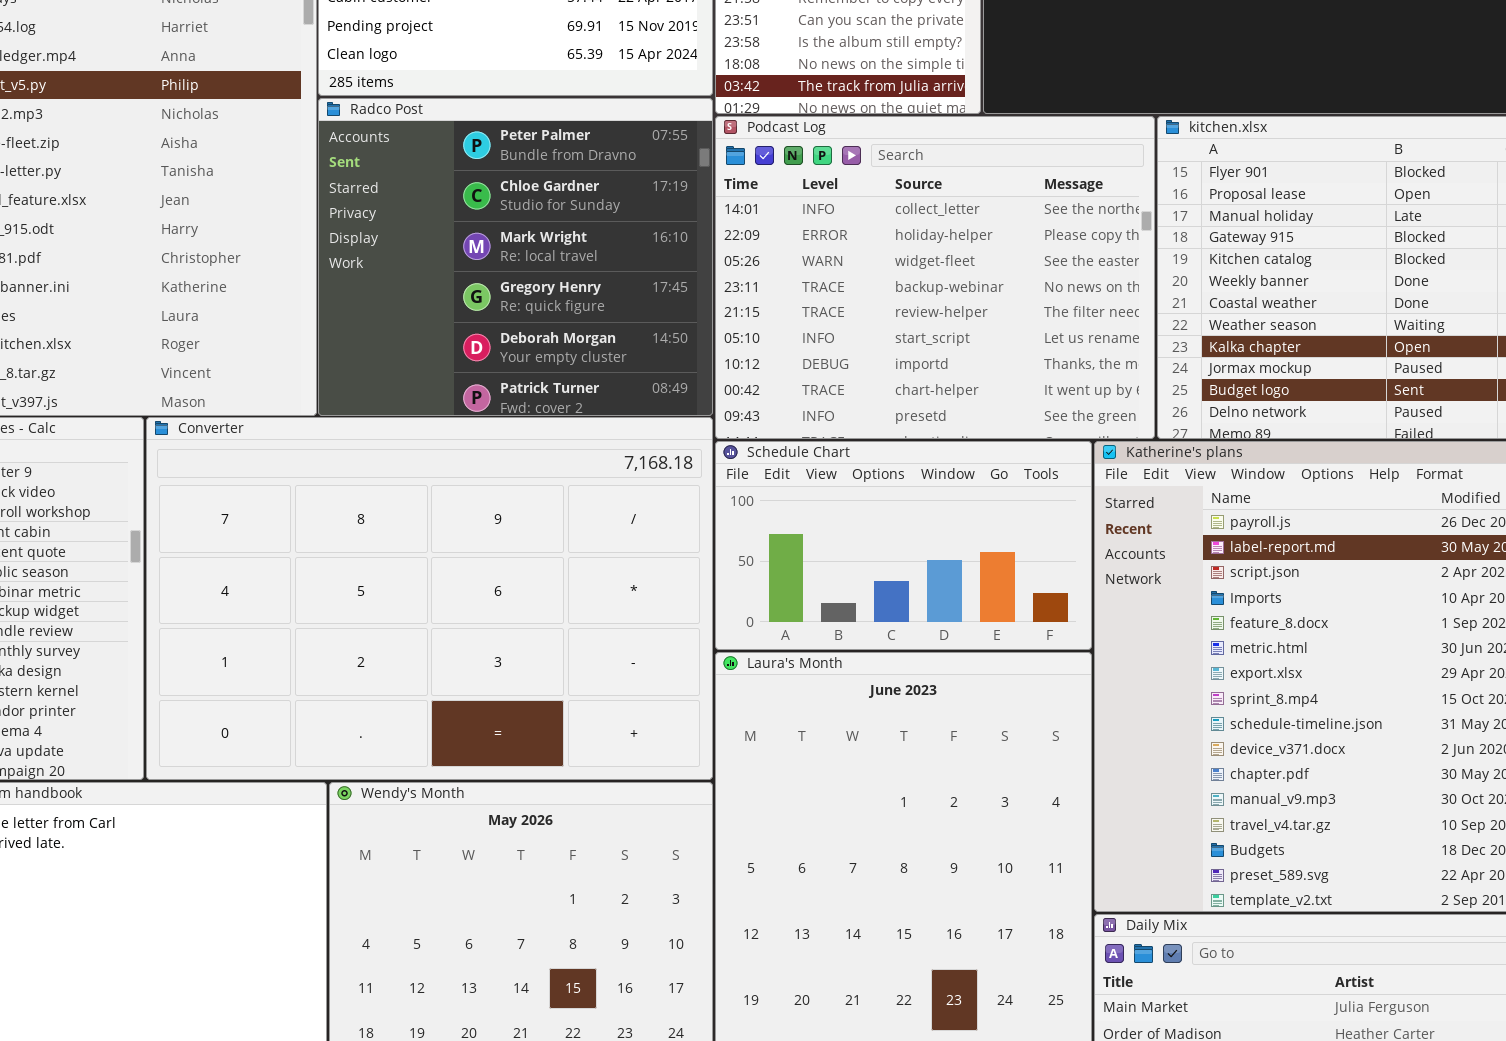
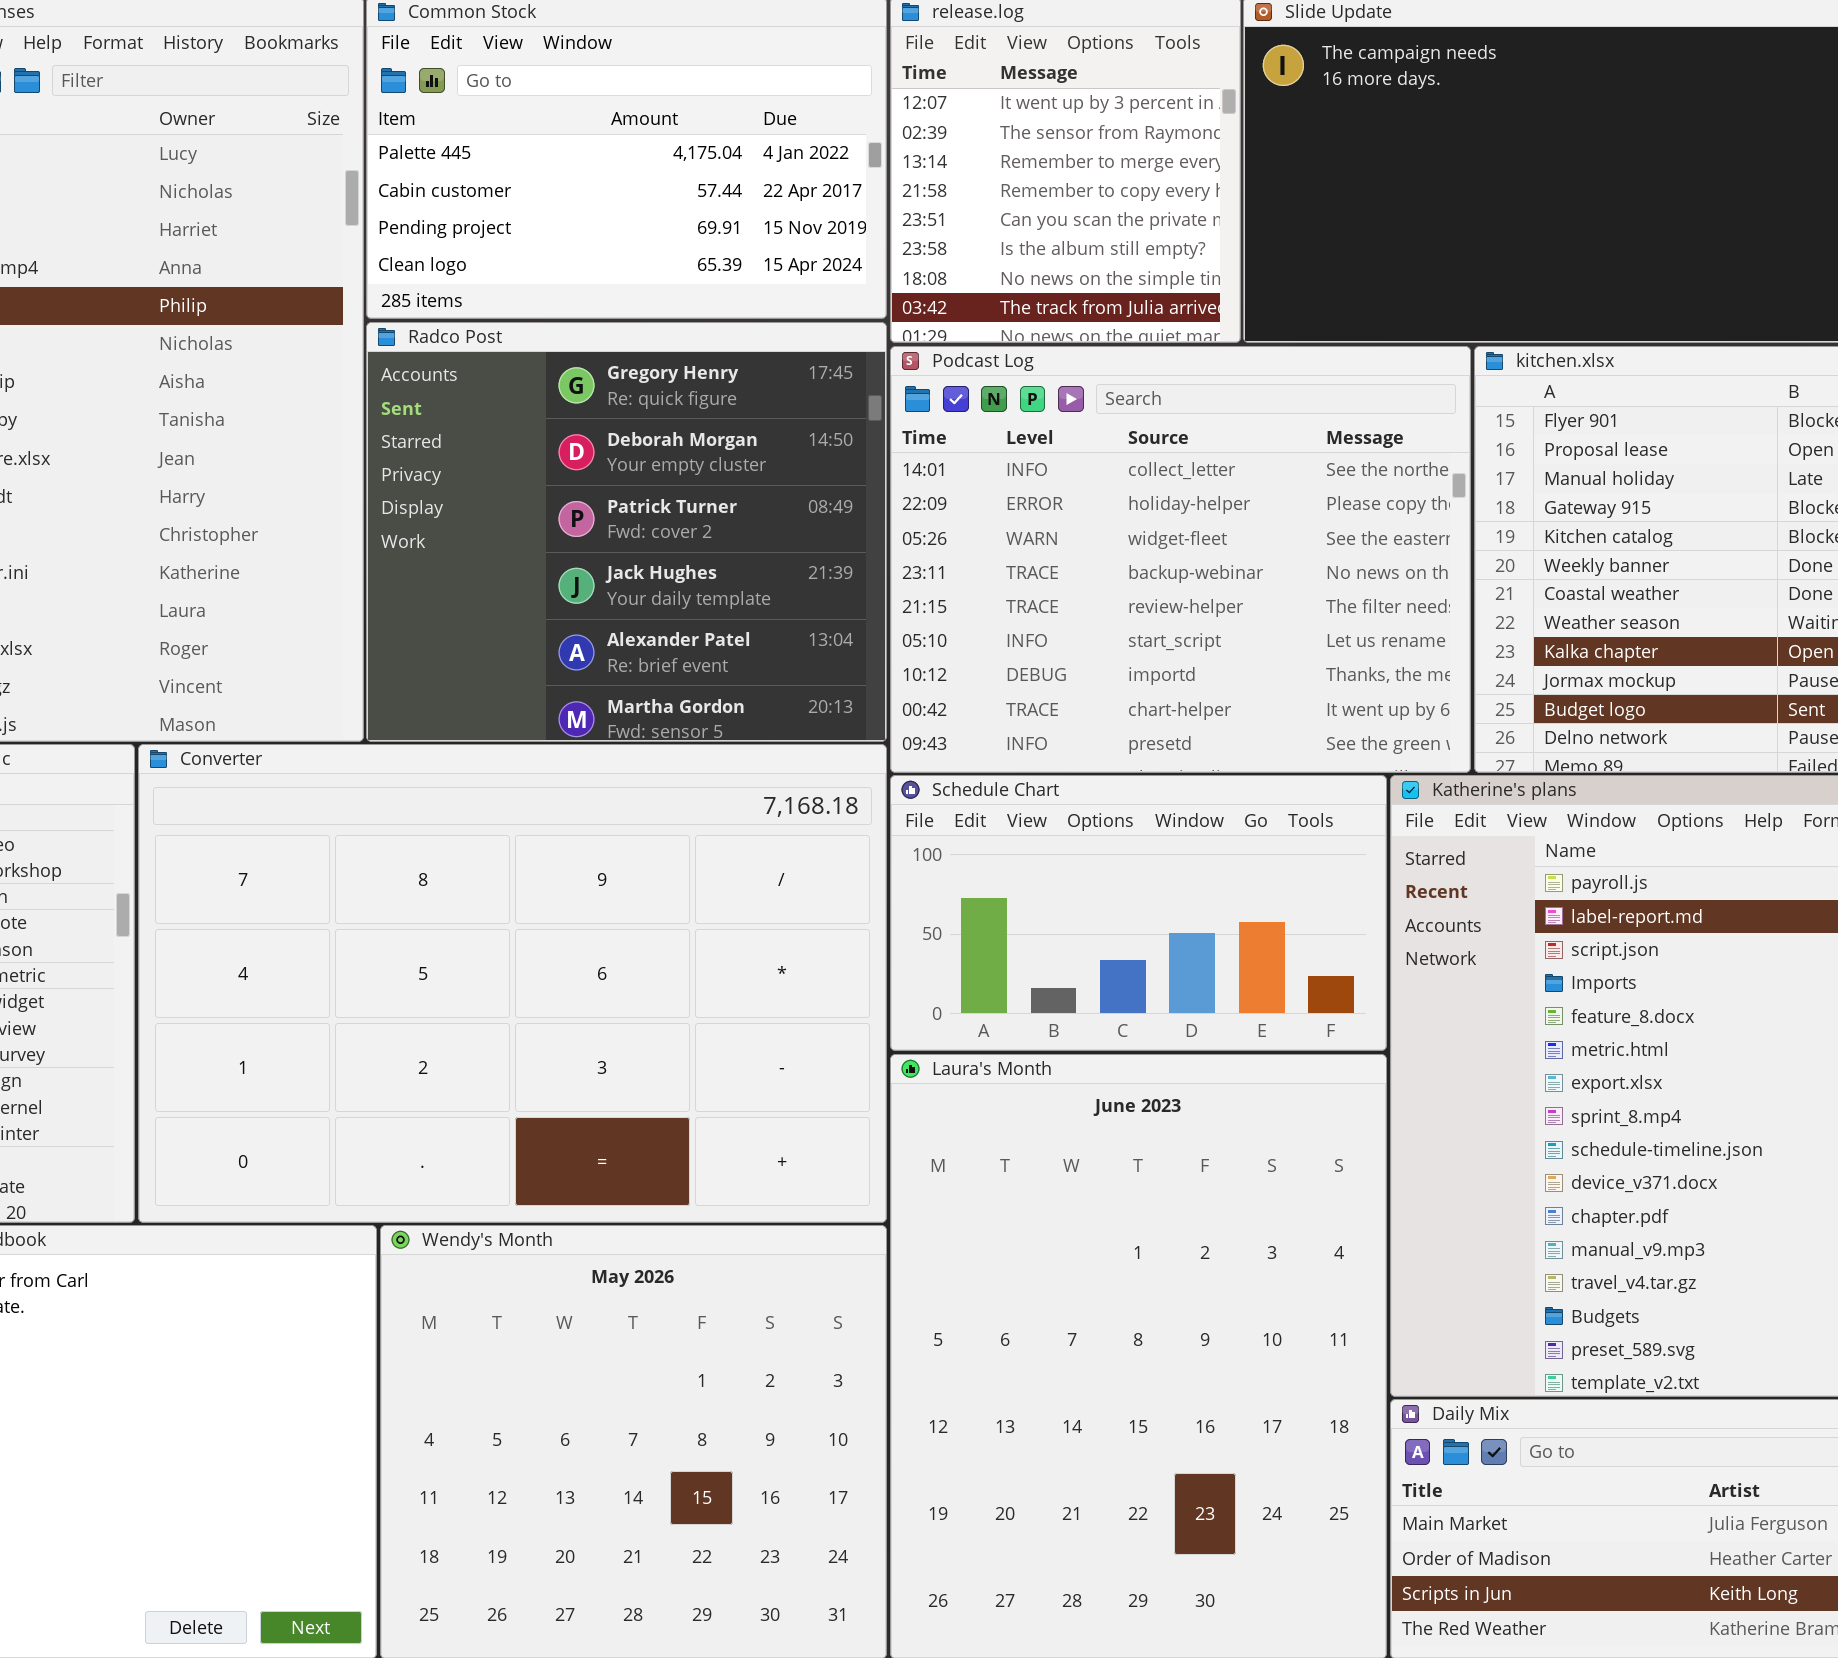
Radco Post: [318,98,713,416] -> [366,322,887,742], scrolled down 3 rows

